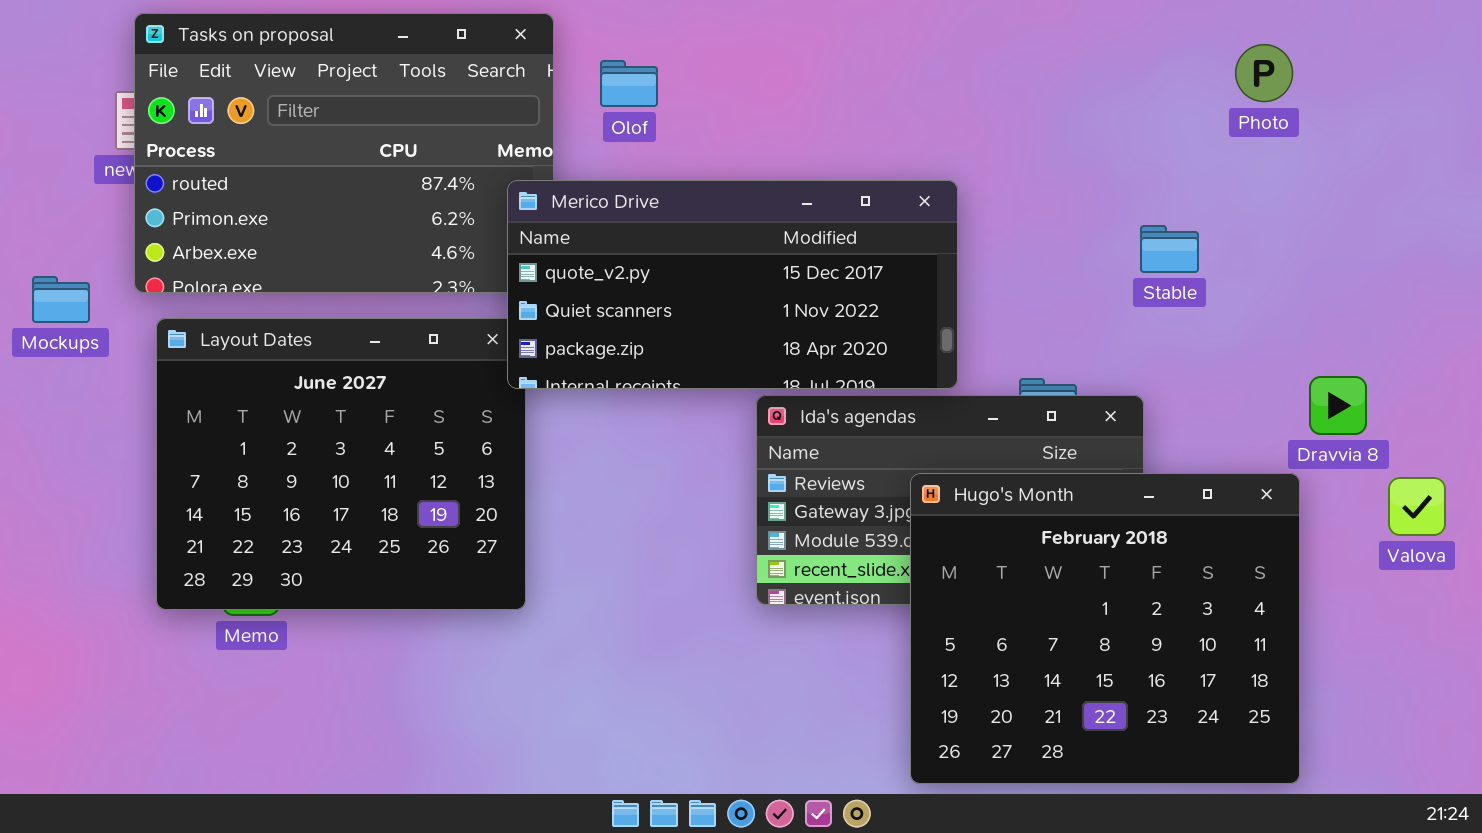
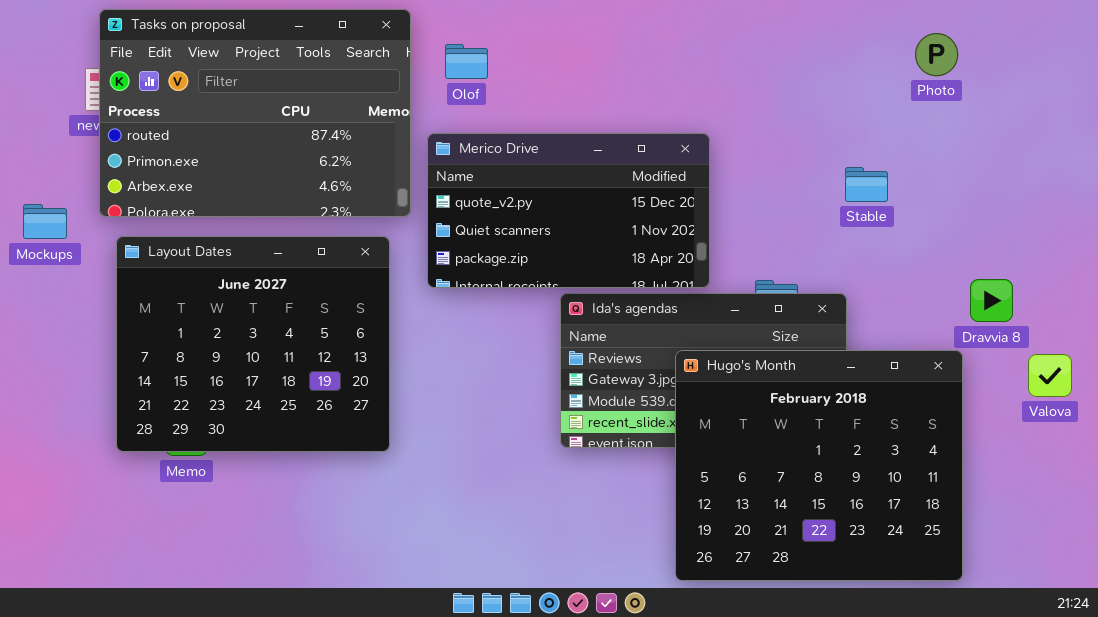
Merico Drive: [507,180,958,389] -> [427,133,710,288], resized

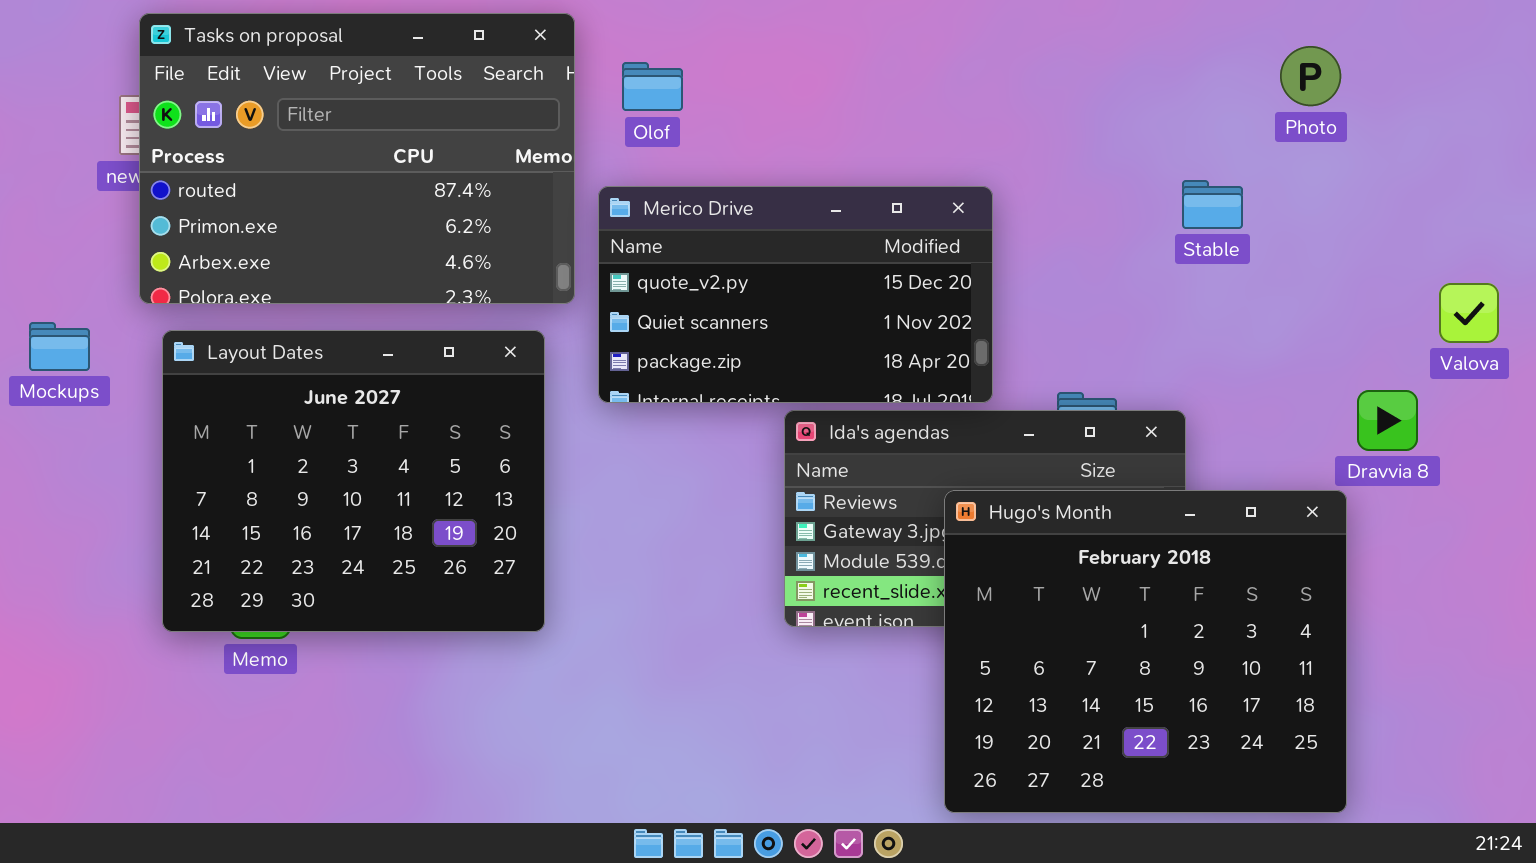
Stable: [845,167,888,202] -> [1182,180,1243,229], moved
Mockups: [23,204,67,239] -> [29,322,90,371], moved
Valova: [1028,354,1072,397] -> [1439,283,1499,343], moved

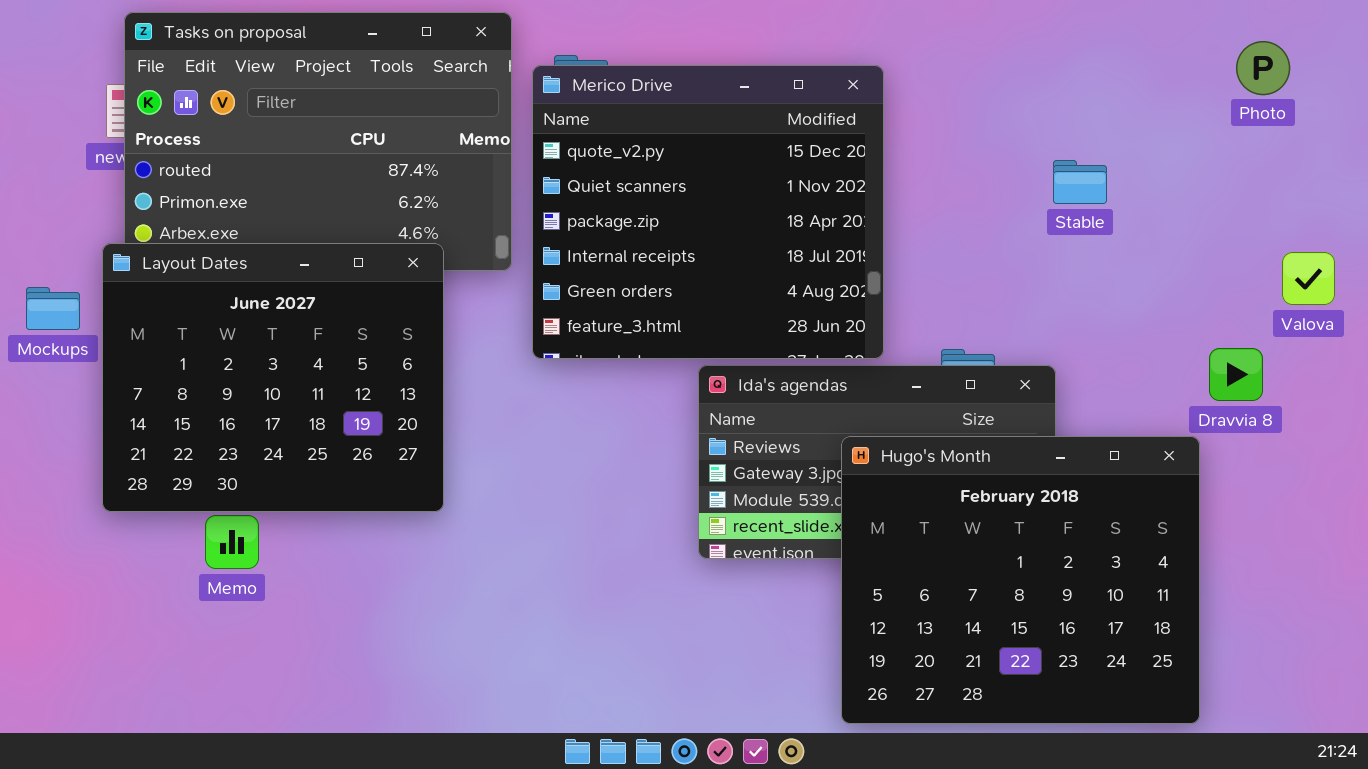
Photo: [1280,46,1341,106] -> [1236,41,1290,95], moved
Merico Drive: [598,186,993,403] -> [532,65,884,359], resized
Layout Dates: [162,330,545,632] -> [102,243,444,512], moved

